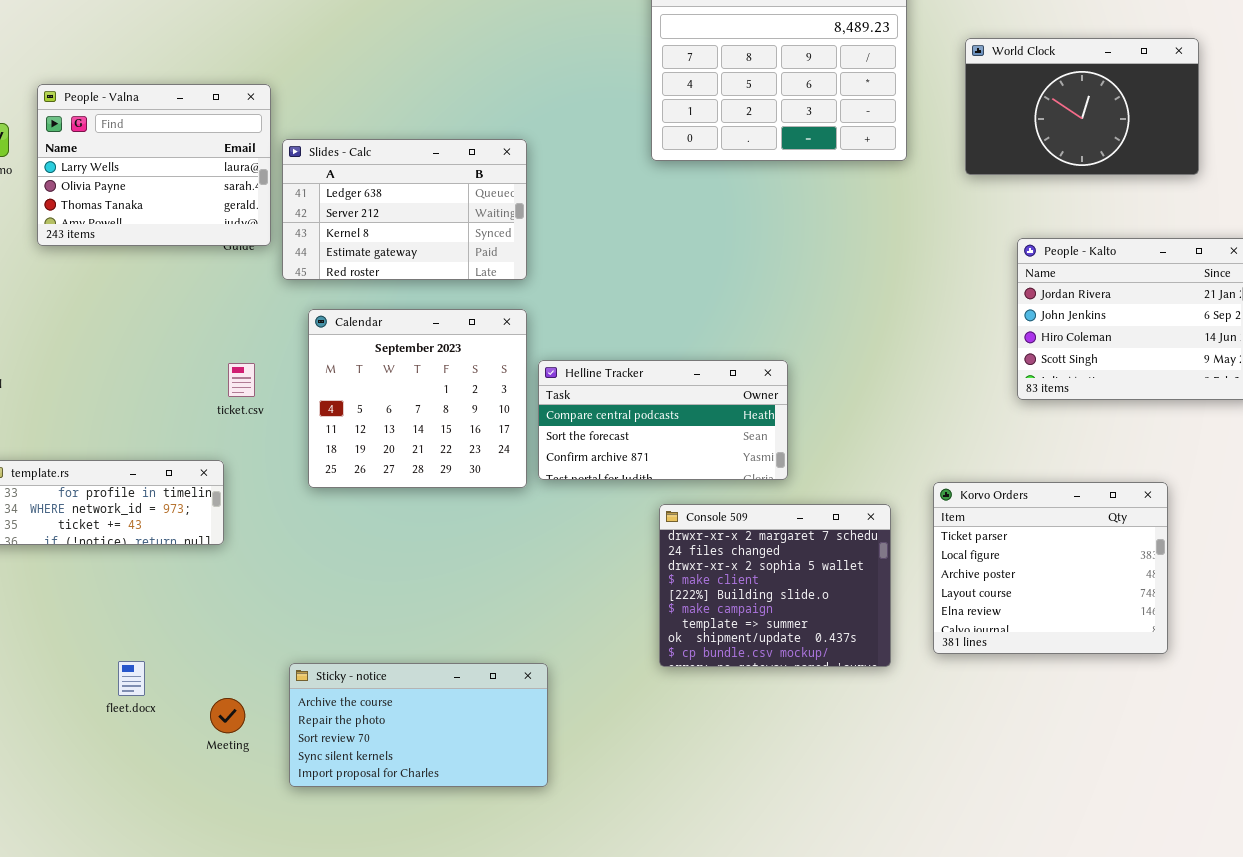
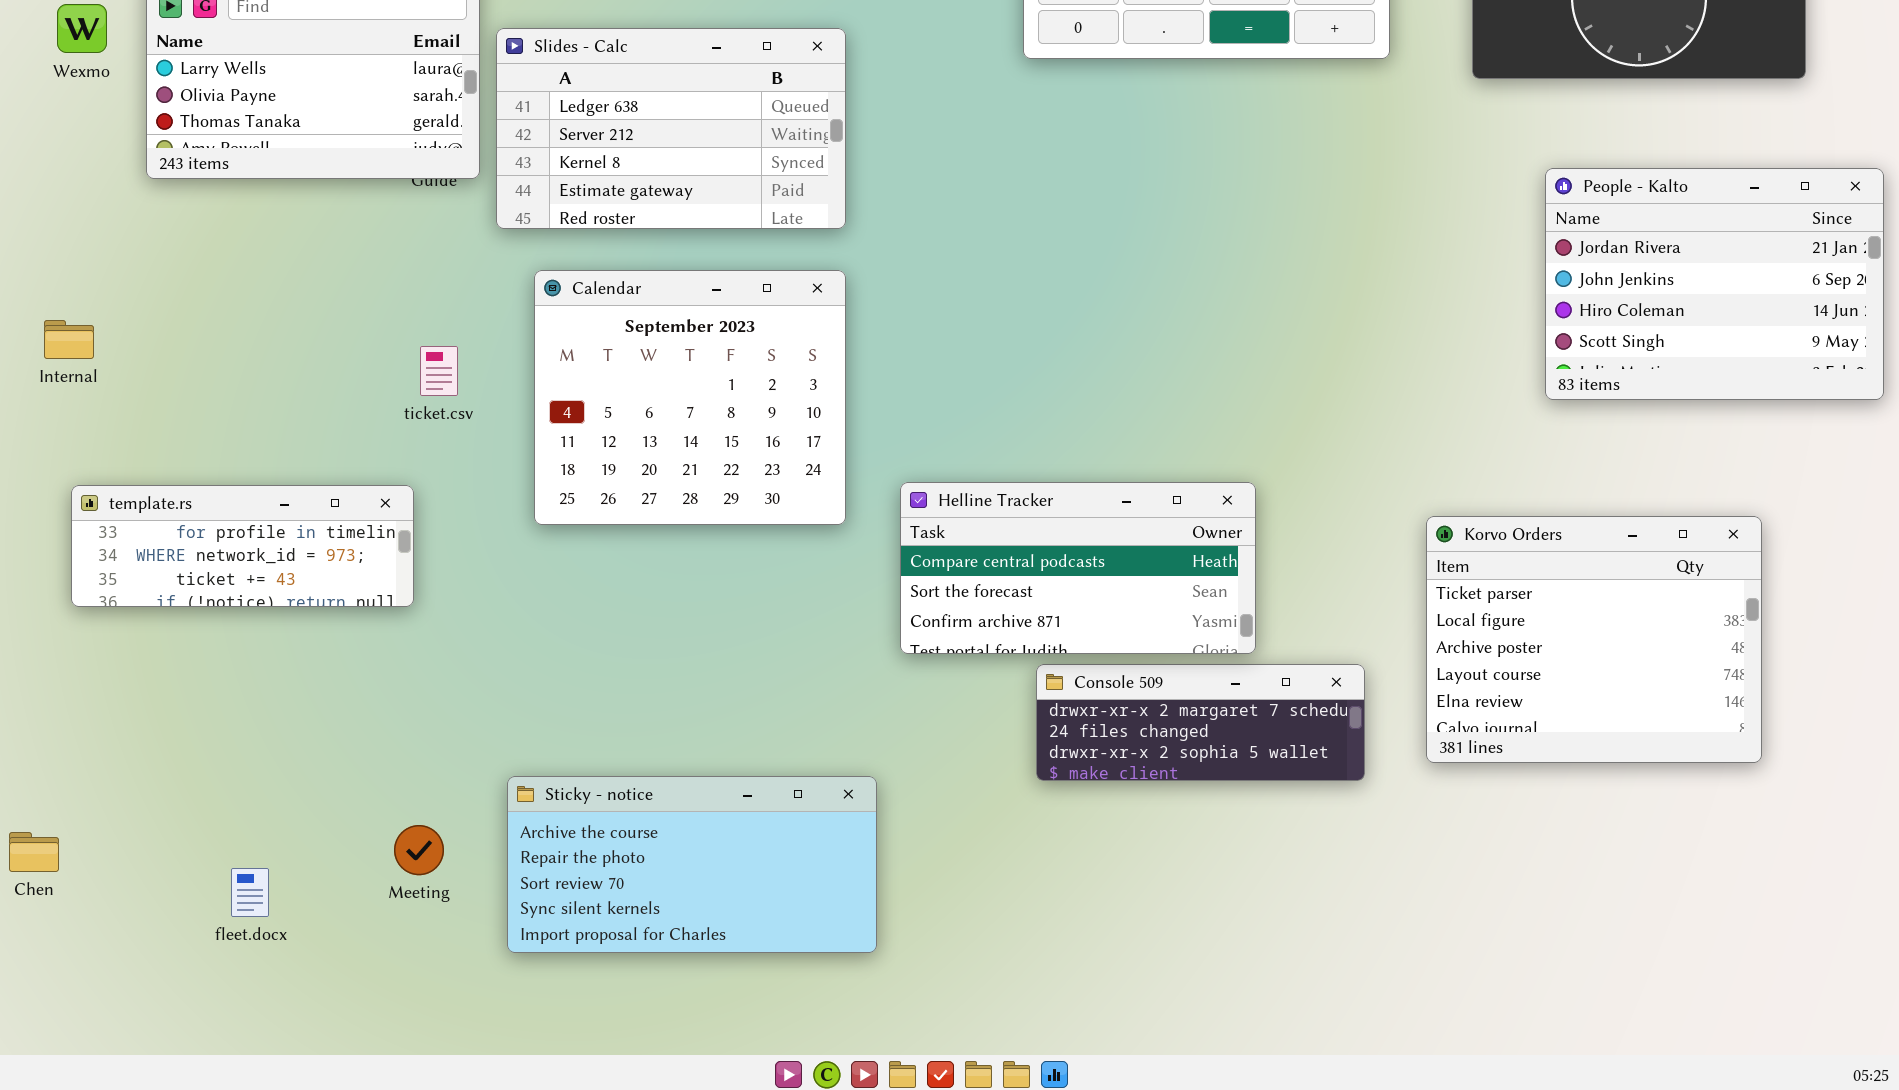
Helline Tracker: [538,360,788,480] -> [900,482,1256,654], moved
Console 509: [659,504,891,667] -> [1036,664,1365,781], resized
fleet.docx: [118,661,145,696] -> [231,868,269,917], moved

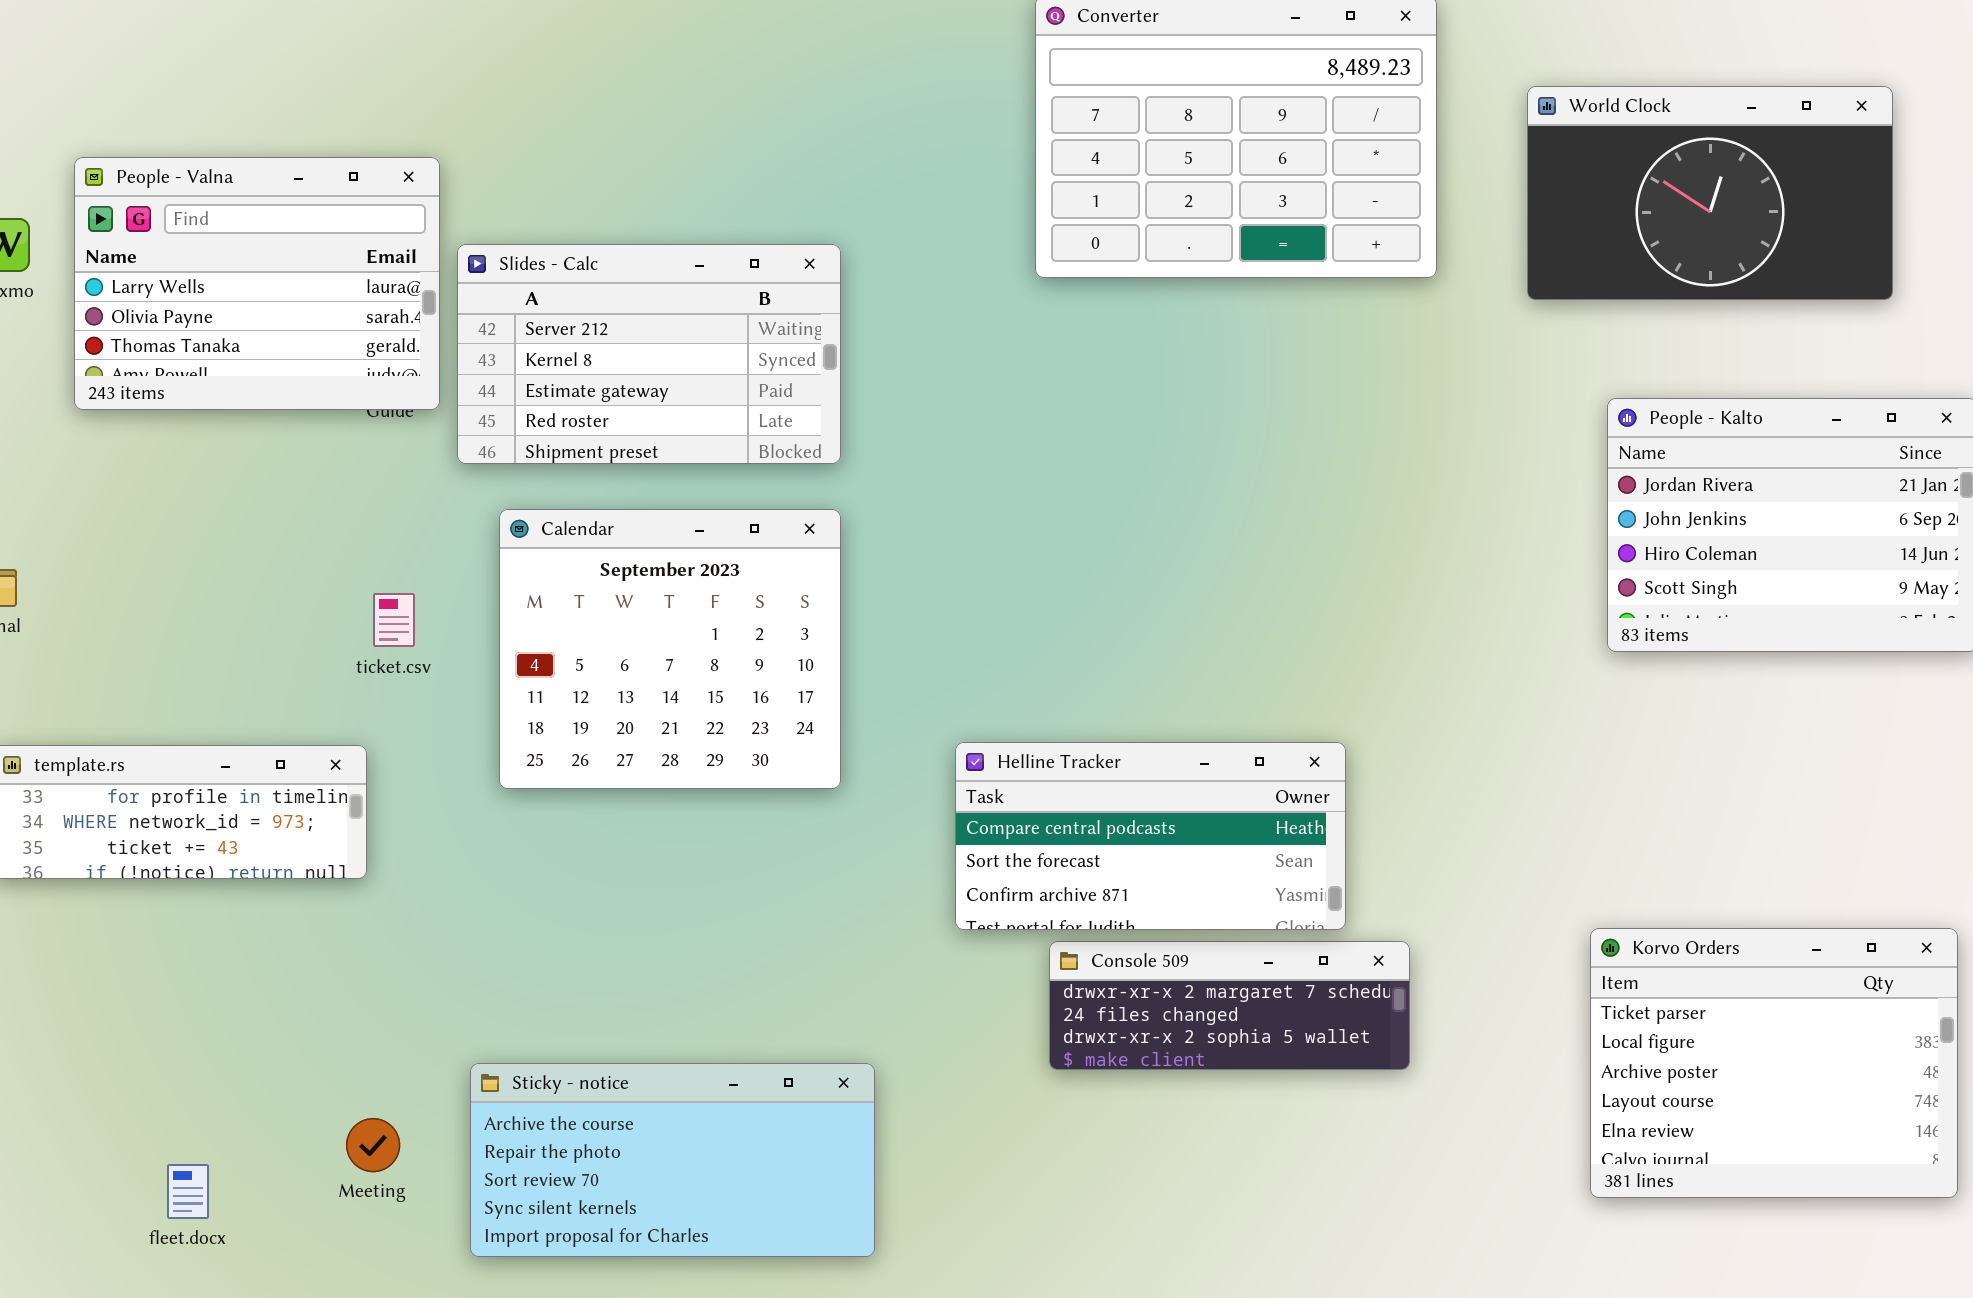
Slides - Calc: [496,28,846,229] -> [457,244,841,464], scrolled down 1 row
Helline Tracker: [900,482,1256,654] -> [955,742,1346,930], moved
Korvo Orders: [1426,516,1762,763] -> [1590,928,1958,1198], moved

